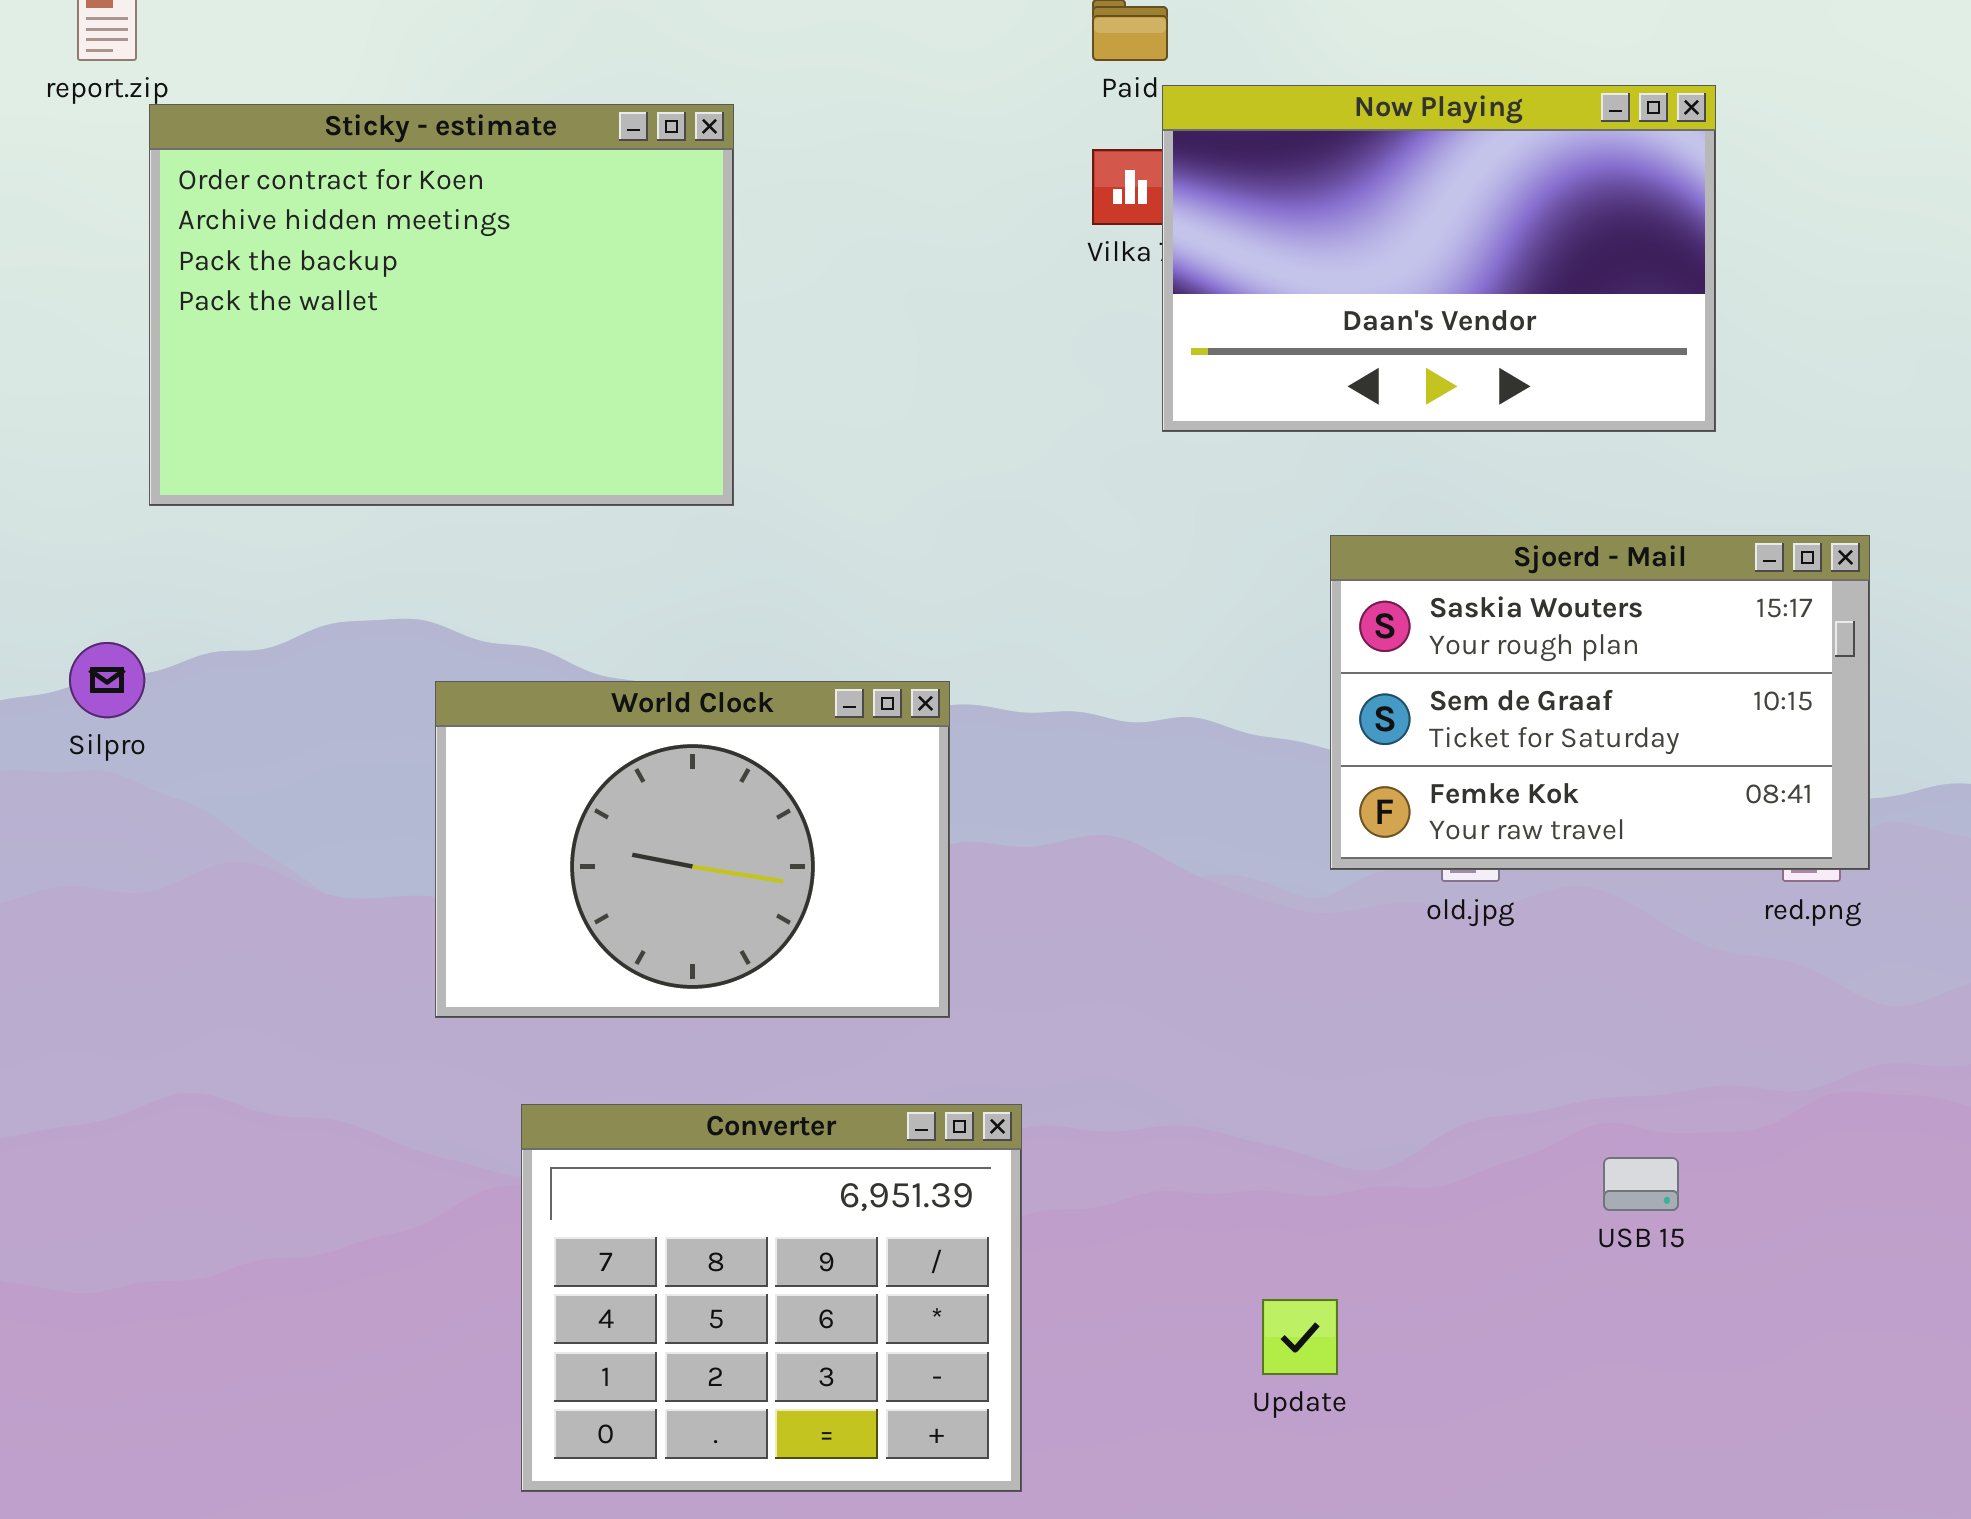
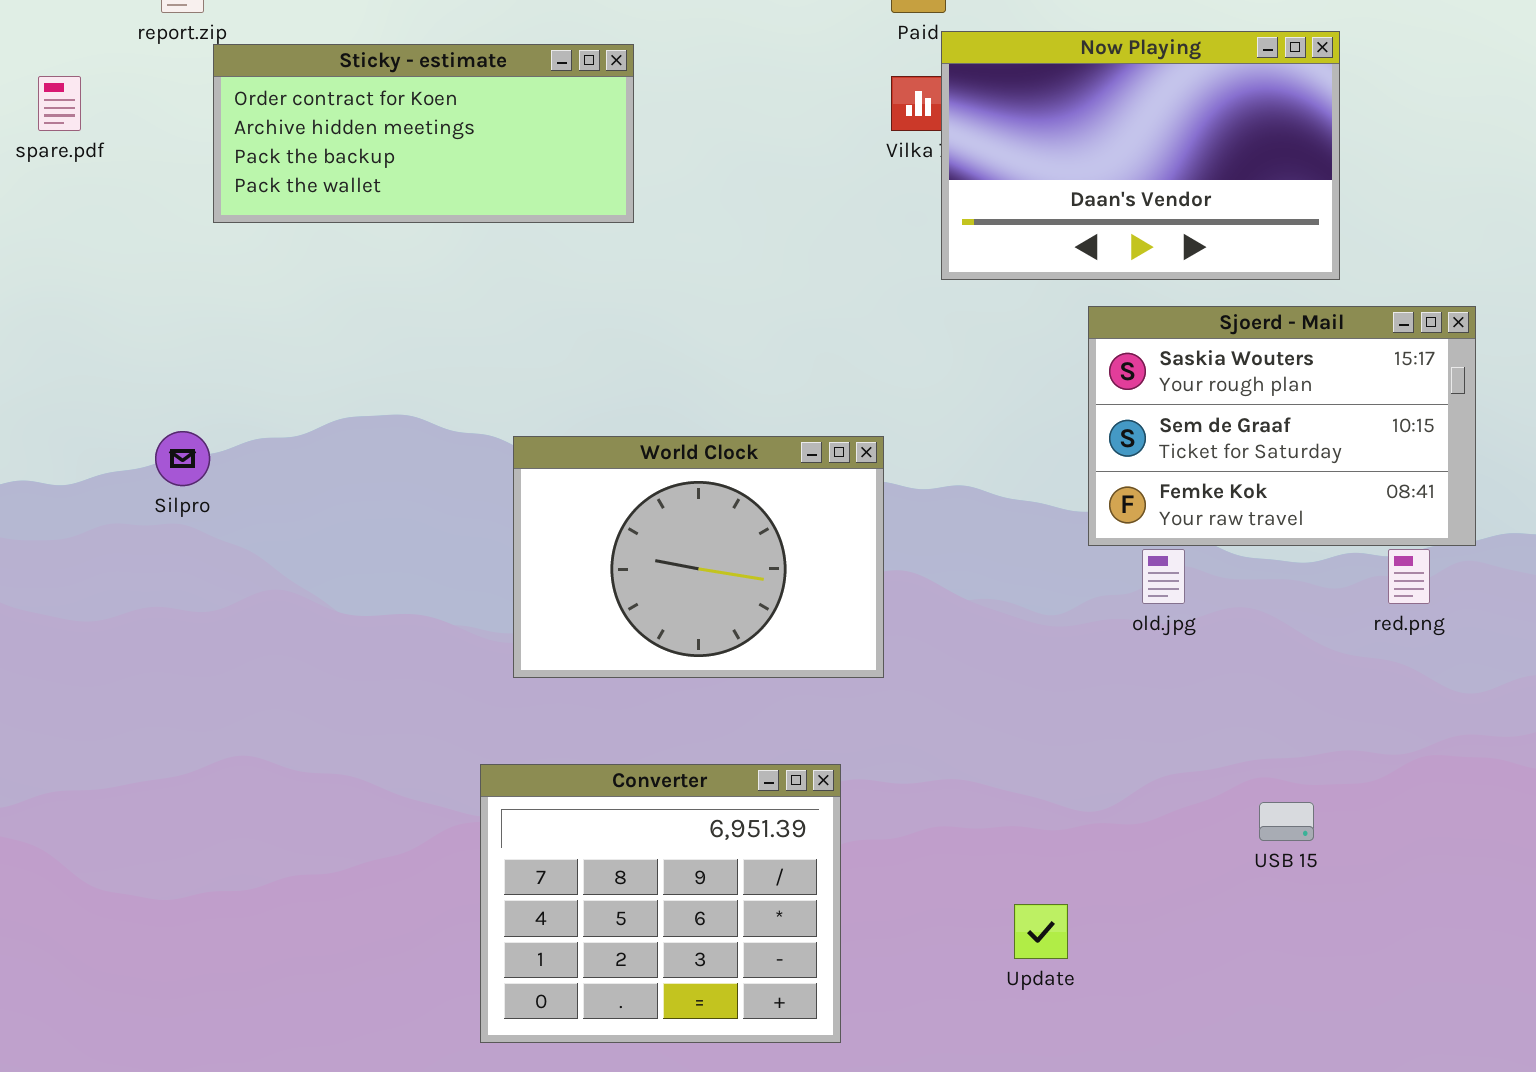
Sticky - estimate: [149,104,734,506] -> [213,44,634,223], resized
Sjoerd - Mail: [1330,535,1870,870] -> [1088,306,1476,546], moved
World Clock: [435,681,950,1018] -> [513,436,884,678], moved

